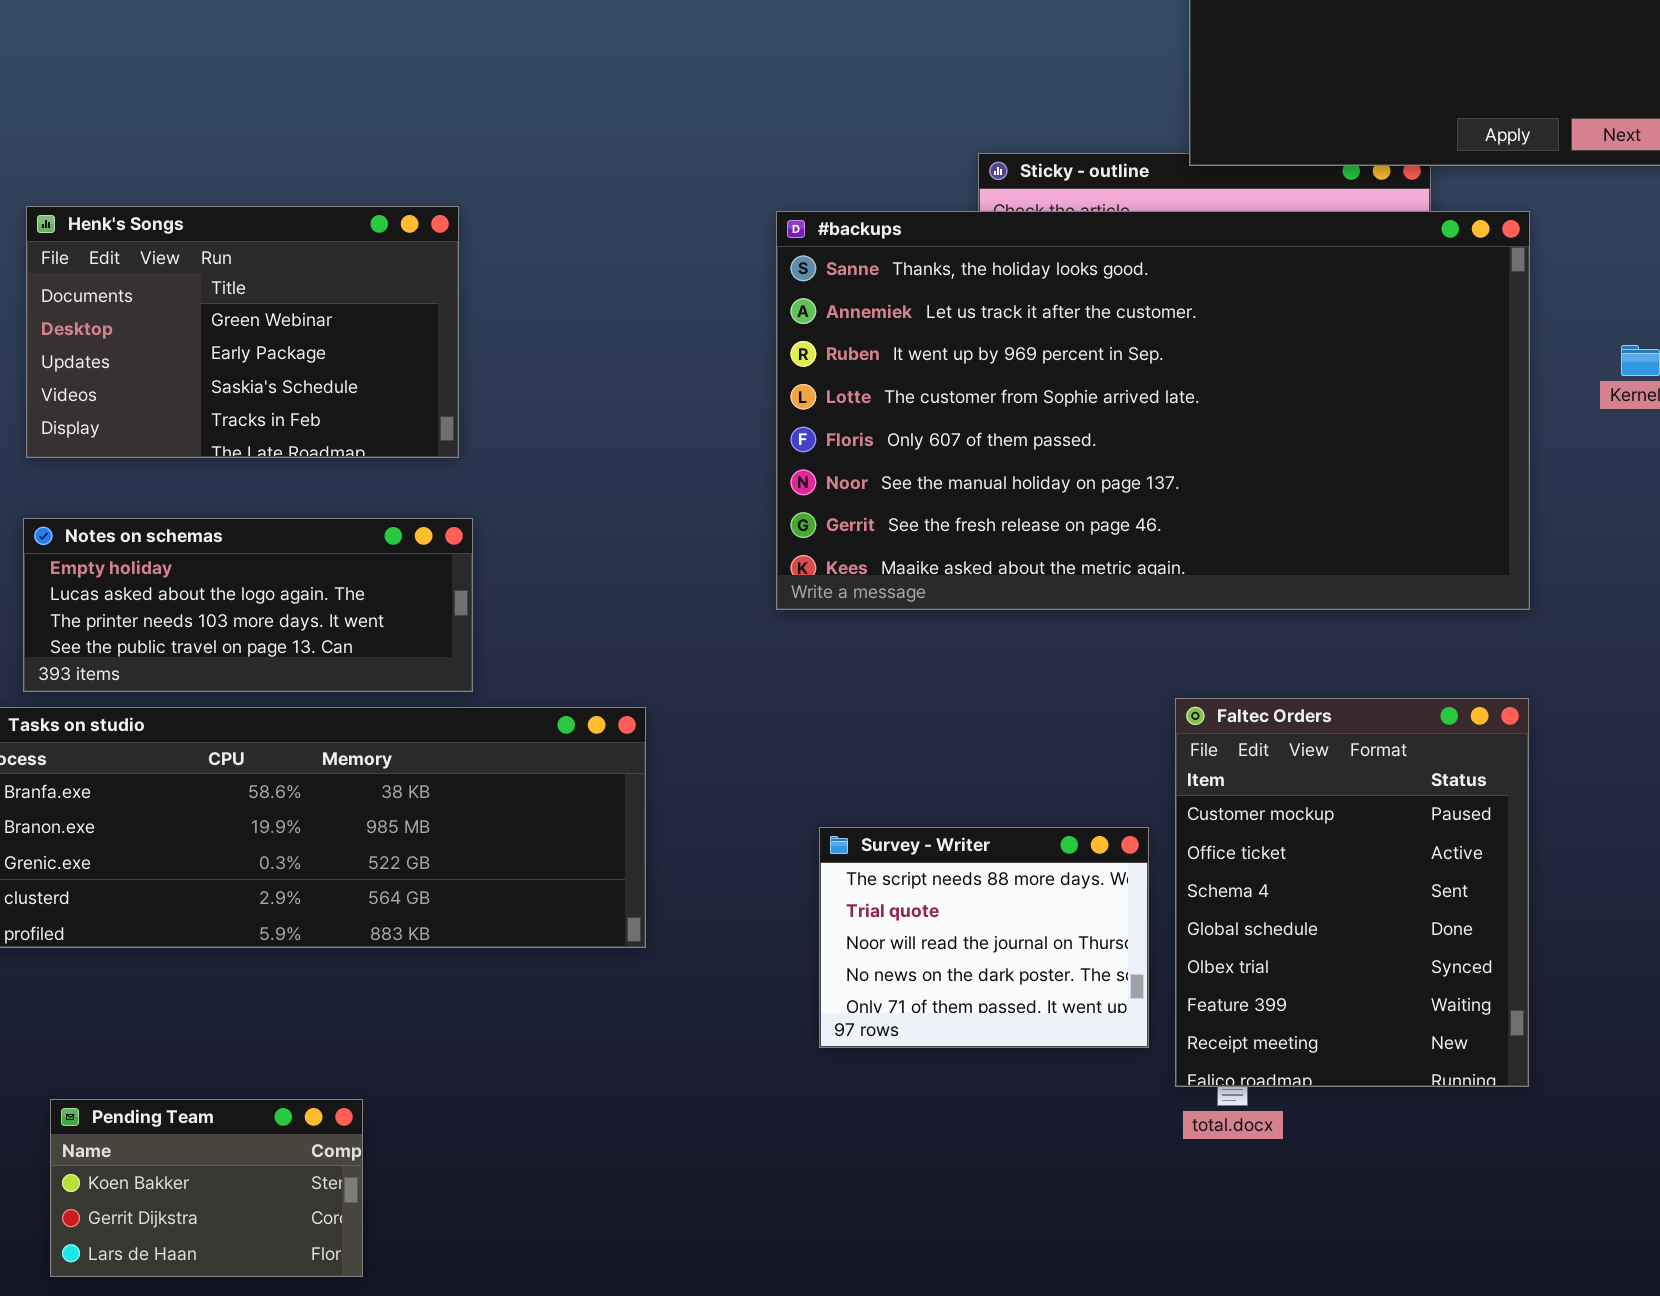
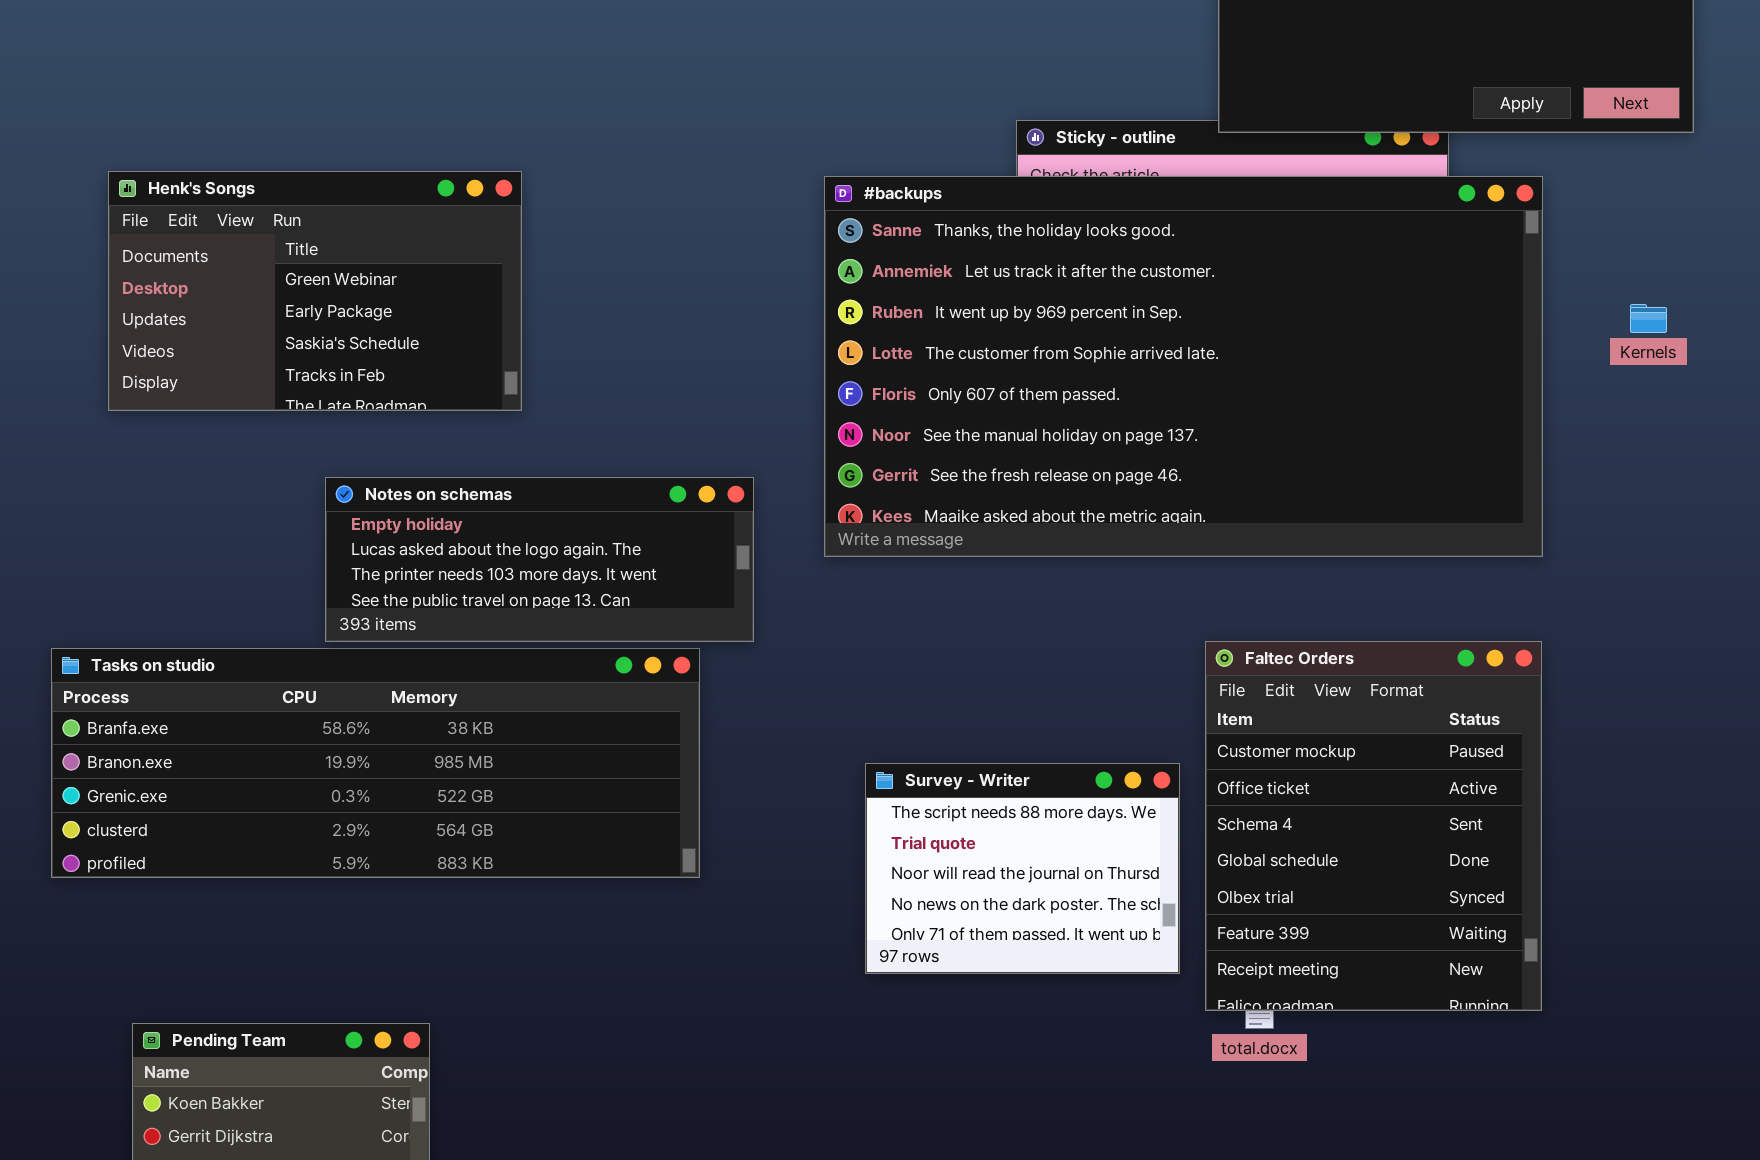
Notes on schemas: [23,518,473,692] -> [325,477,754,642], moved

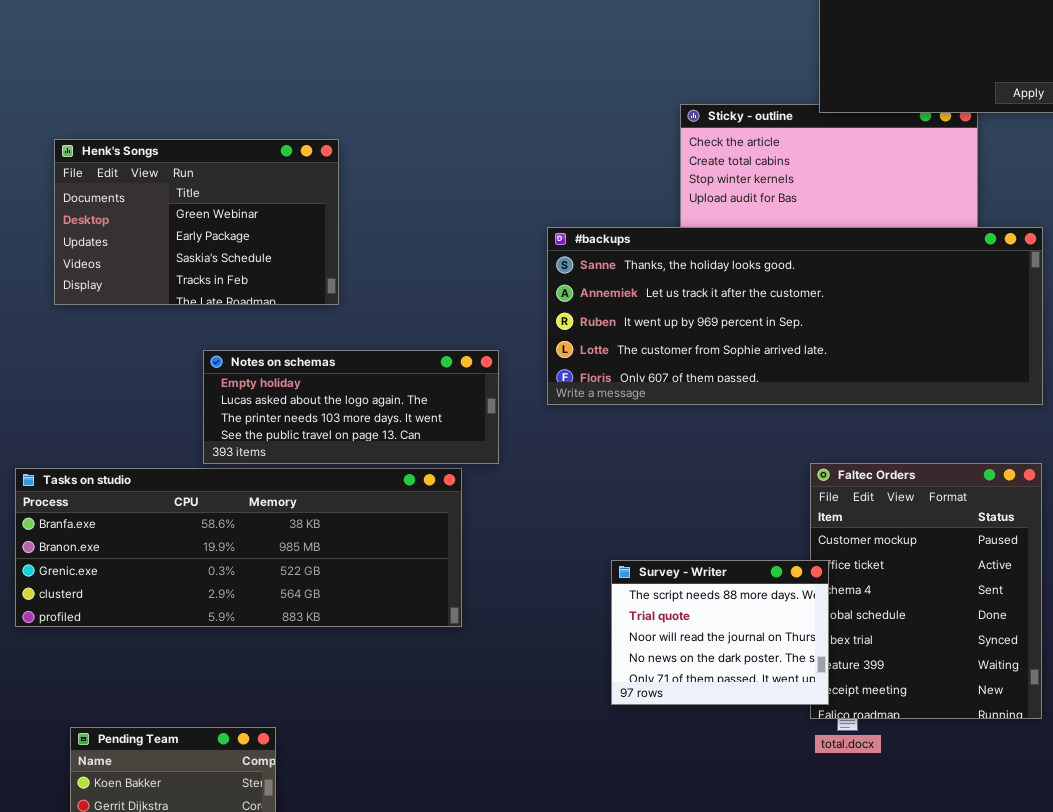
#backups: [824,176,1543,557] -> [547,227,1043,405], resized
Survey - Writer: [865,763,1180,974] -> [611,560,829,705], moved

